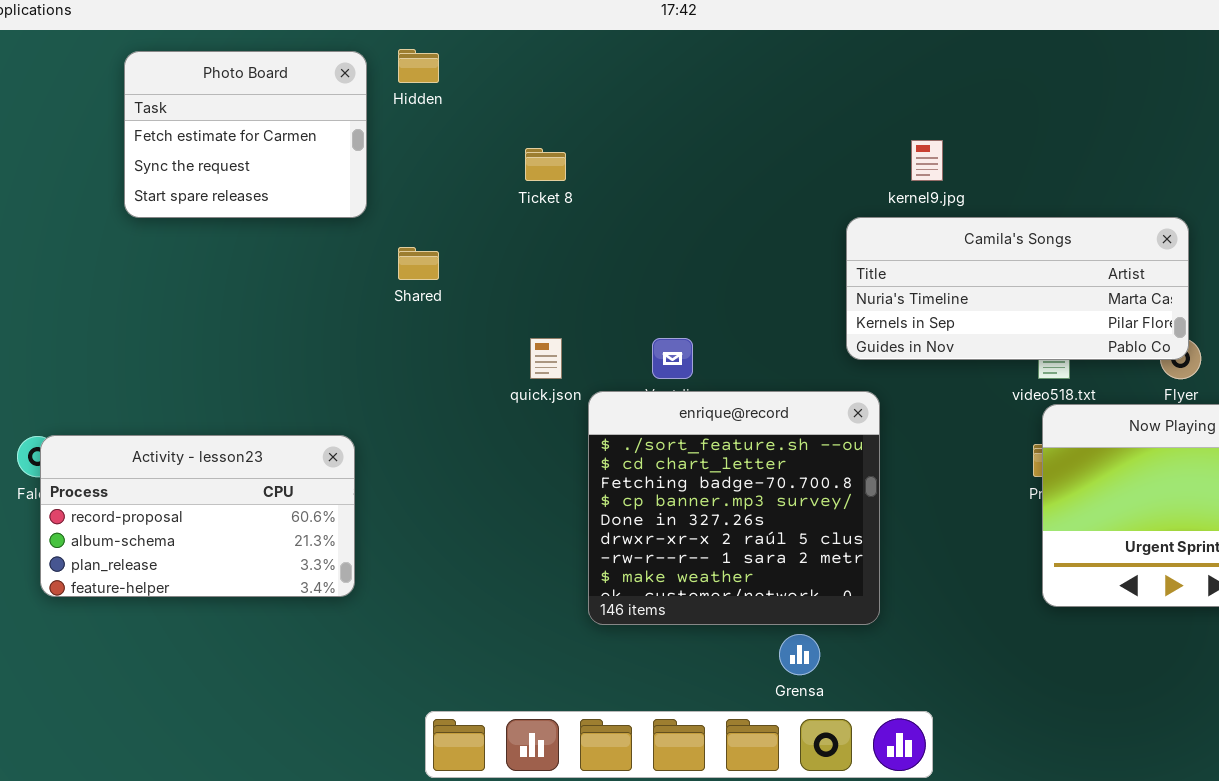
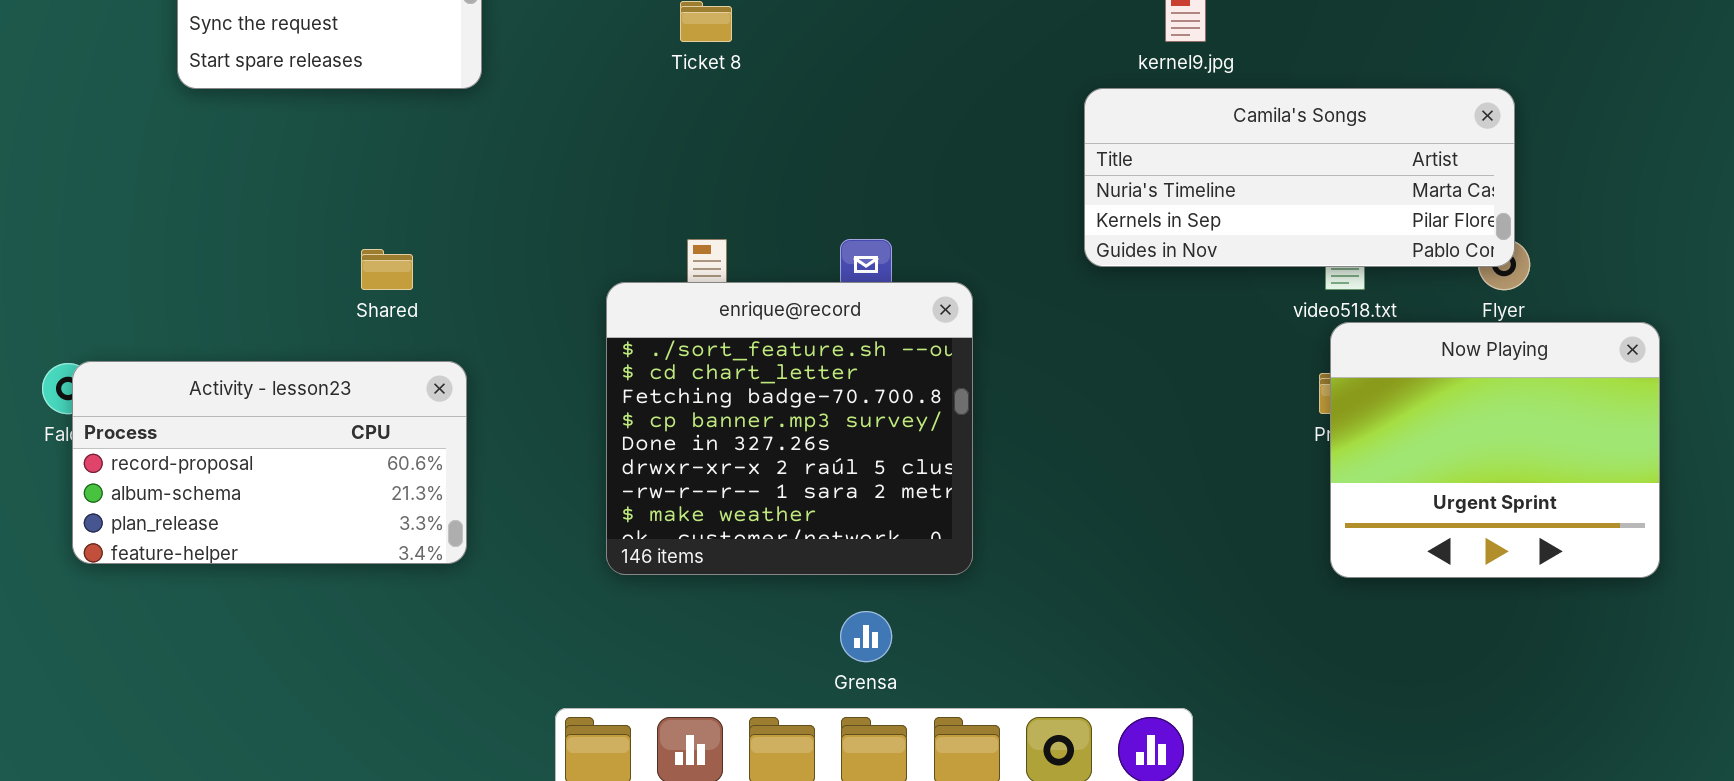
Shared: [398,247,439,280] -> [361,249,413,290], moved
enrique@record: [588,391,880,625] -> [606,282,973,575], moved
Grensa: [779,634,820,675] -> [840,611,892,662], moved

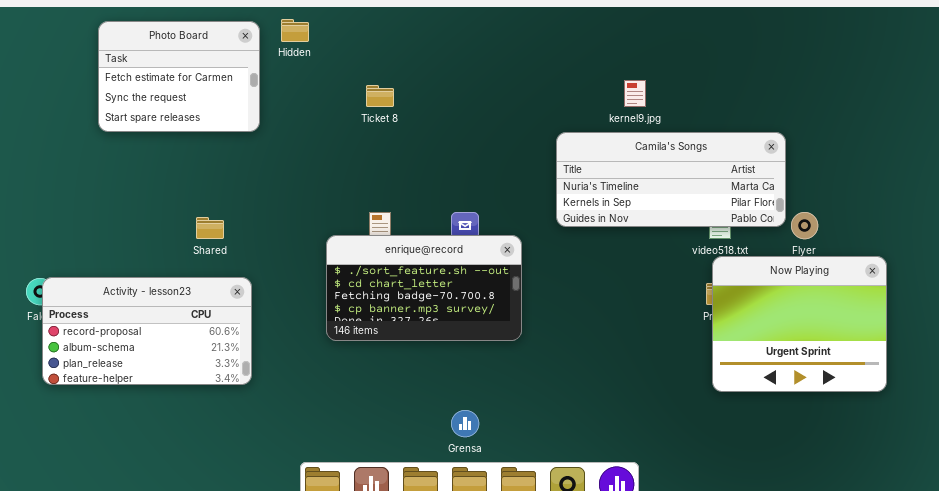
Camila's Songs: [1084,88,1515,267] -> [556,132,786,227], moved
enrique@record: [606,282,973,575] -> [326,235,522,341], resized

